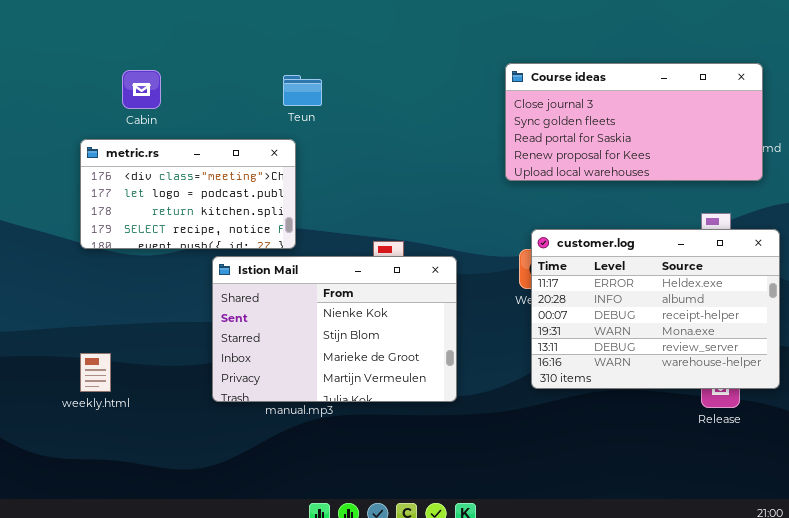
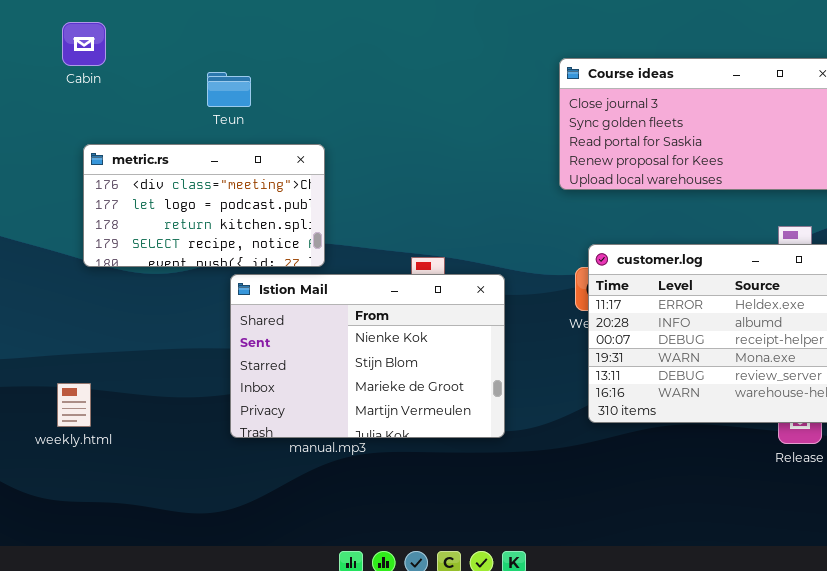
Cabin: [122,70,161,109] -> [62,22,106,66], moved
Teun: [283,75,322,106] -> [207,72,251,107], moved
weekly.html: [80,353,111,392] -> [57,383,91,427], moved

